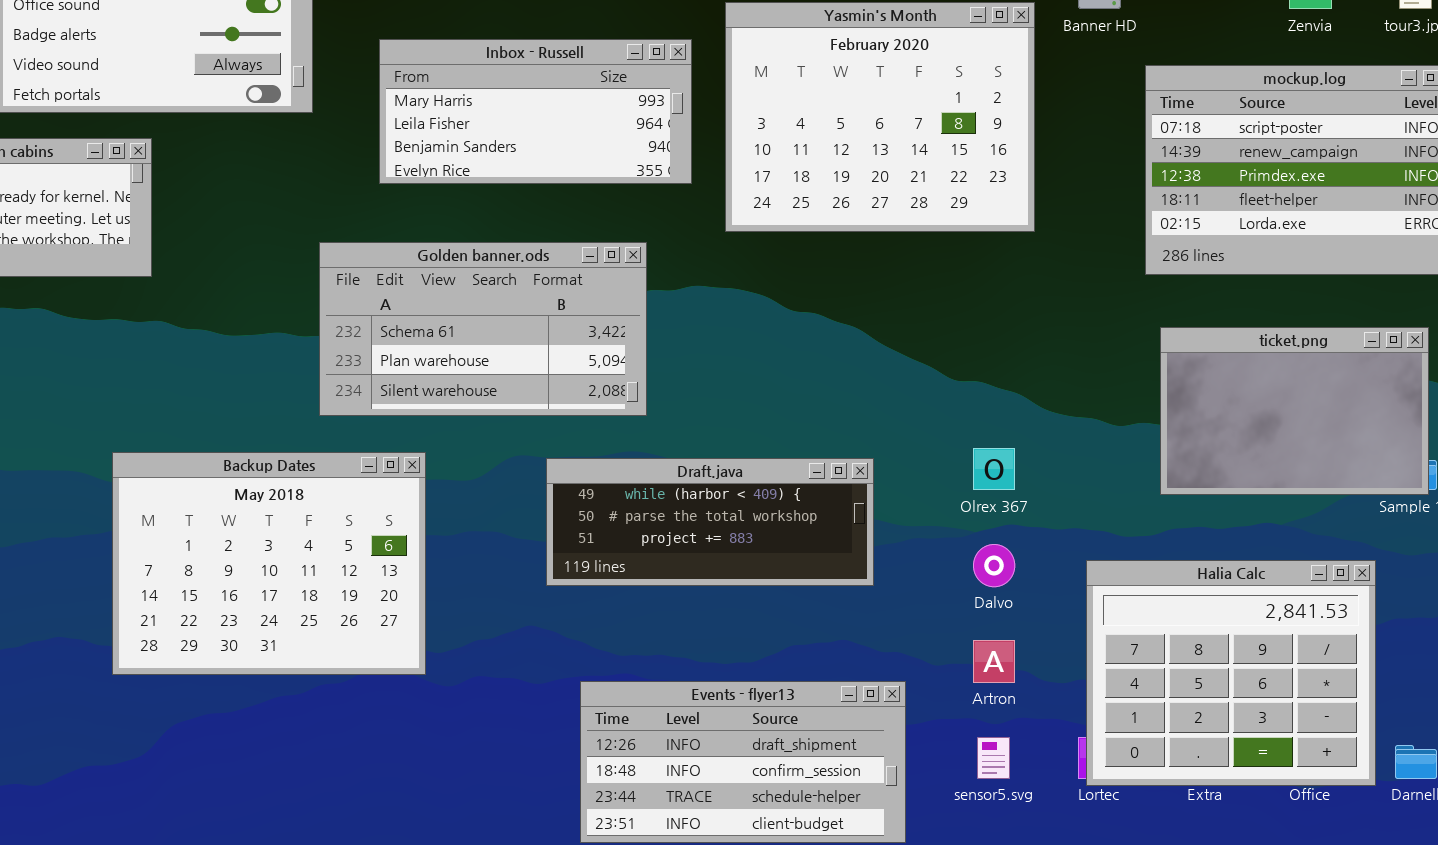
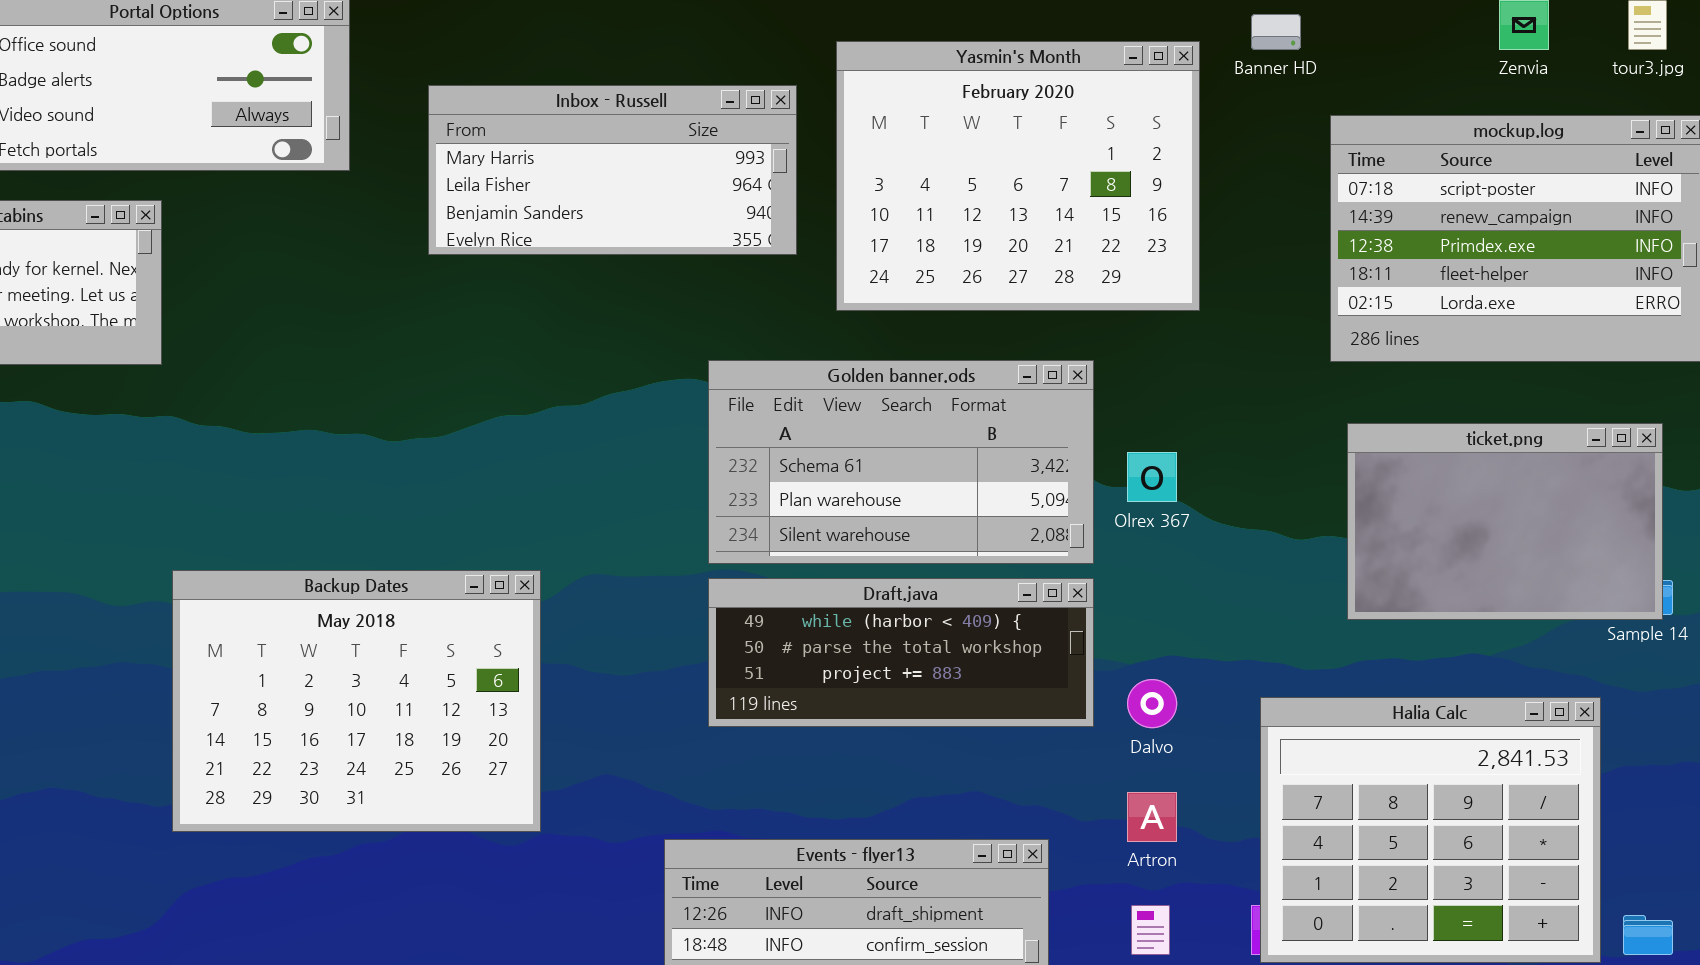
Golden banner.ods: [319,242,647,416] -> [708,360,1094,564], moved
Olrex 367: [973,448,1015,490] -> [1127,452,1177,502], moved
Backup Dates: [112,452,426,675] -> [172,570,541,832], moved
Draft.java: [546,458,874,586] -> [708,578,1094,727], moved

